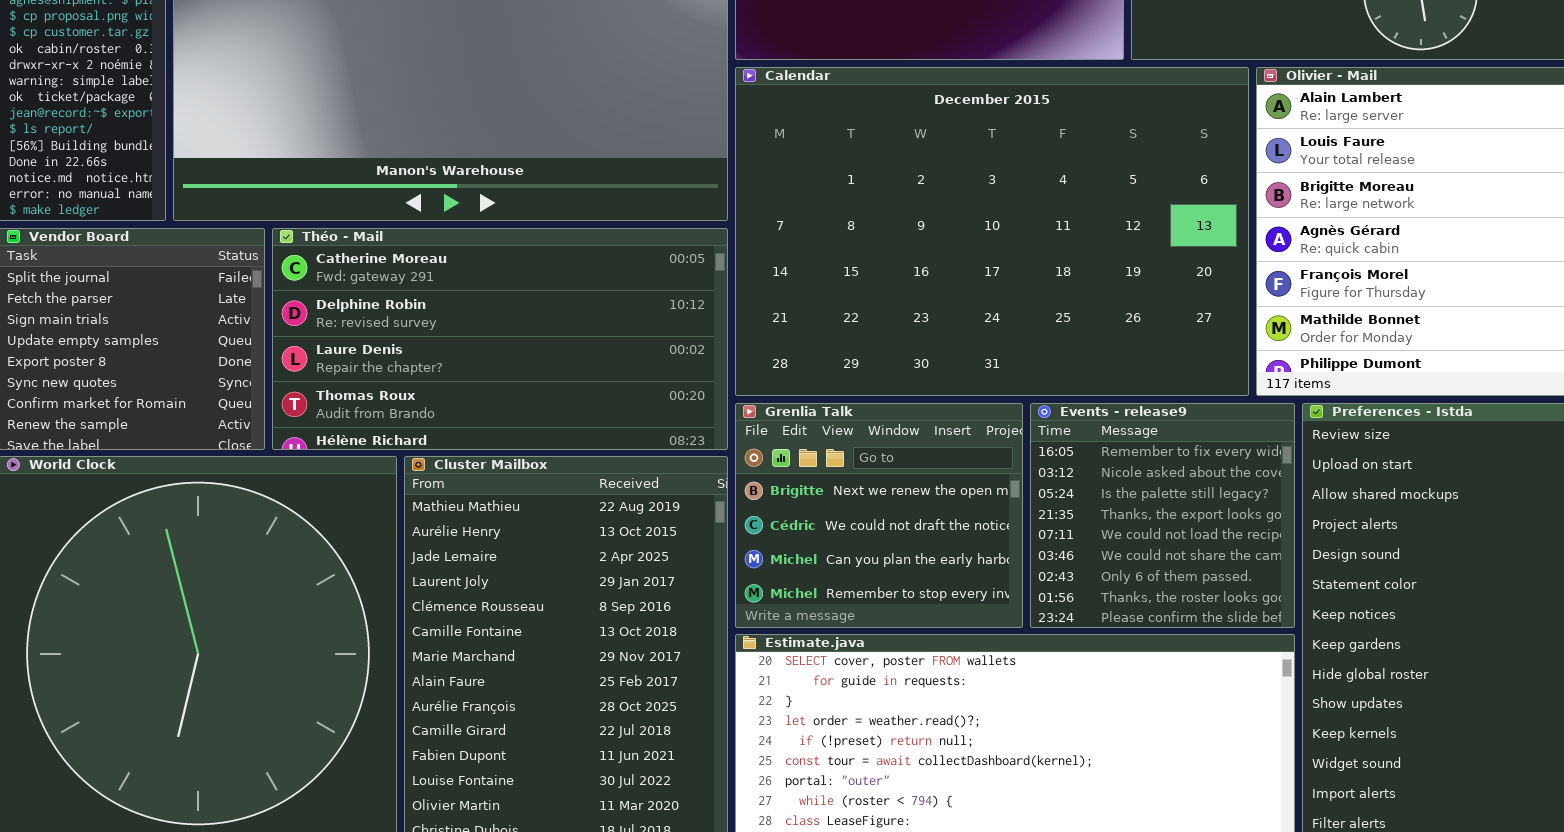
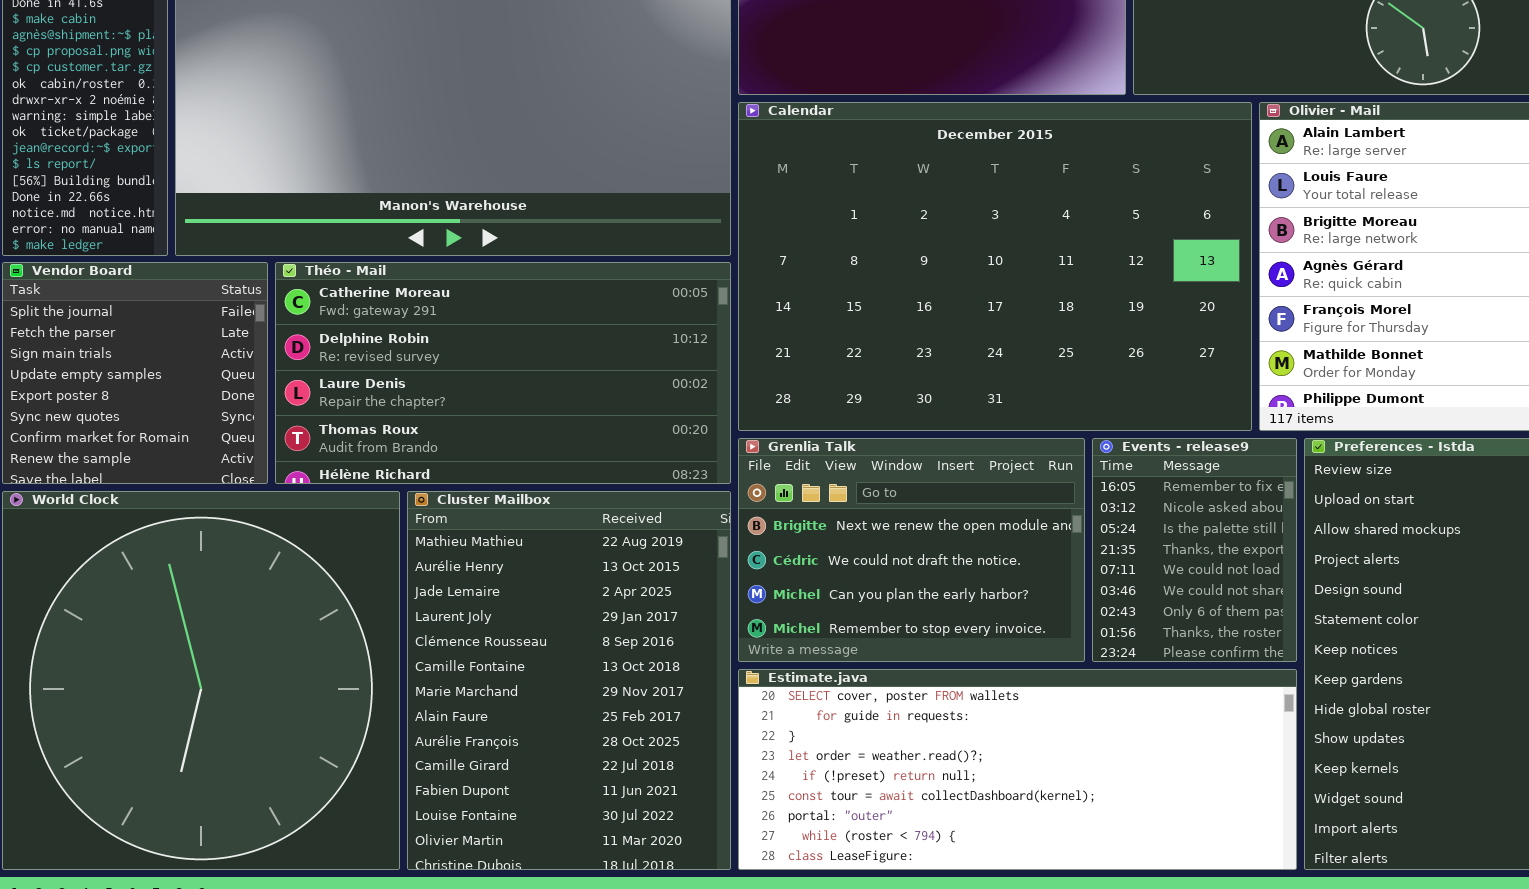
Grenlia Talk: [735,403,1023,628] -> [738,438,1085,662], resized
Events - release9: [1030,403,1295,628] -> [1092,438,1297,662], resized

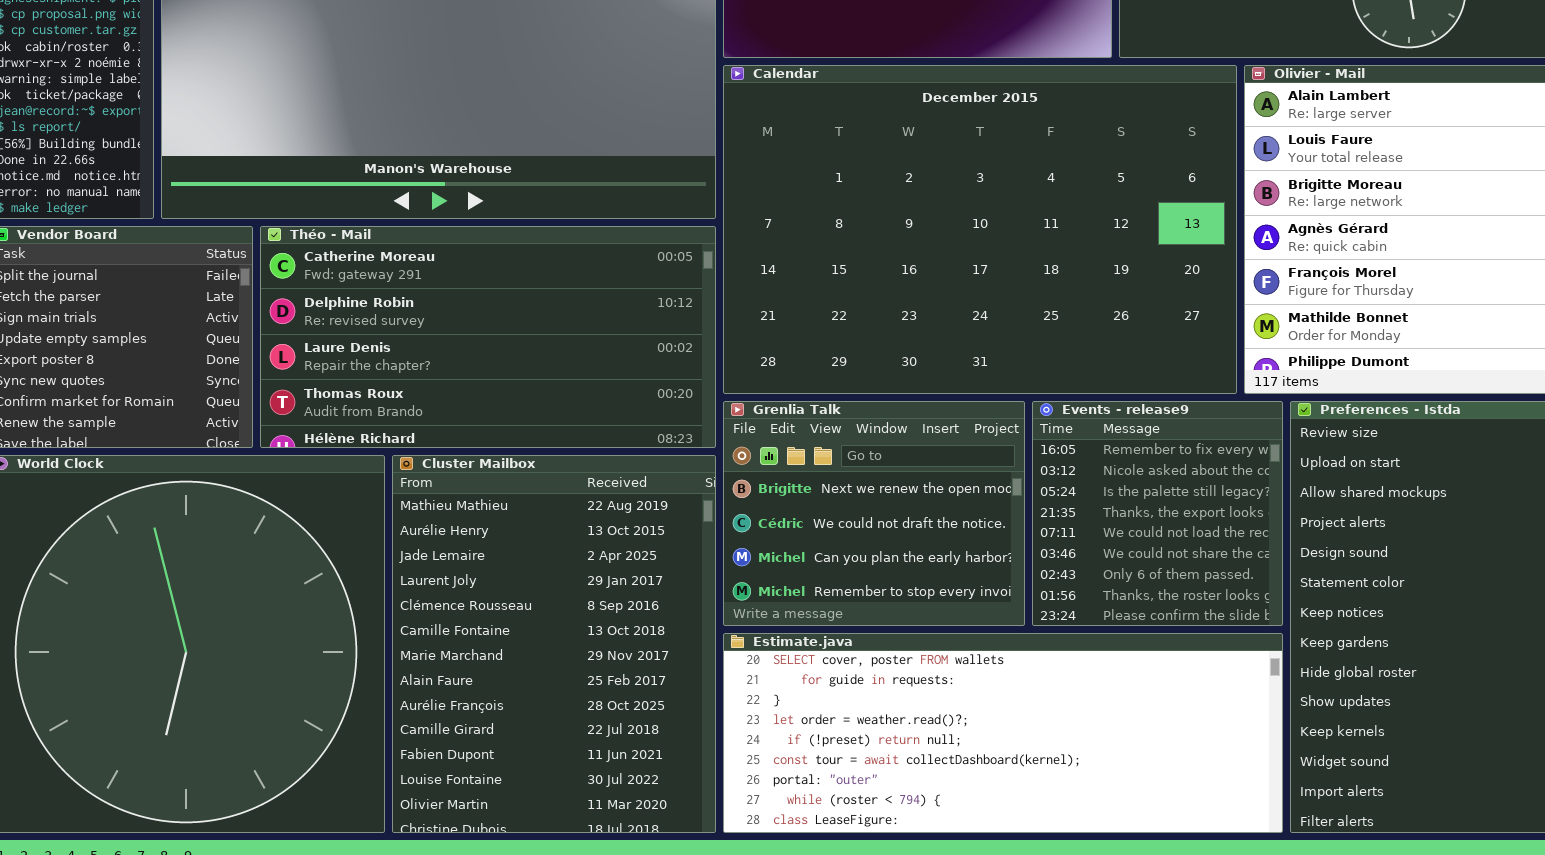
Grenlia Talk: [738,438,1085,662] -> [723,401,1025,626], resized
Events - release9: [1092,438,1297,662] -> [1032,401,1283,626], resized

